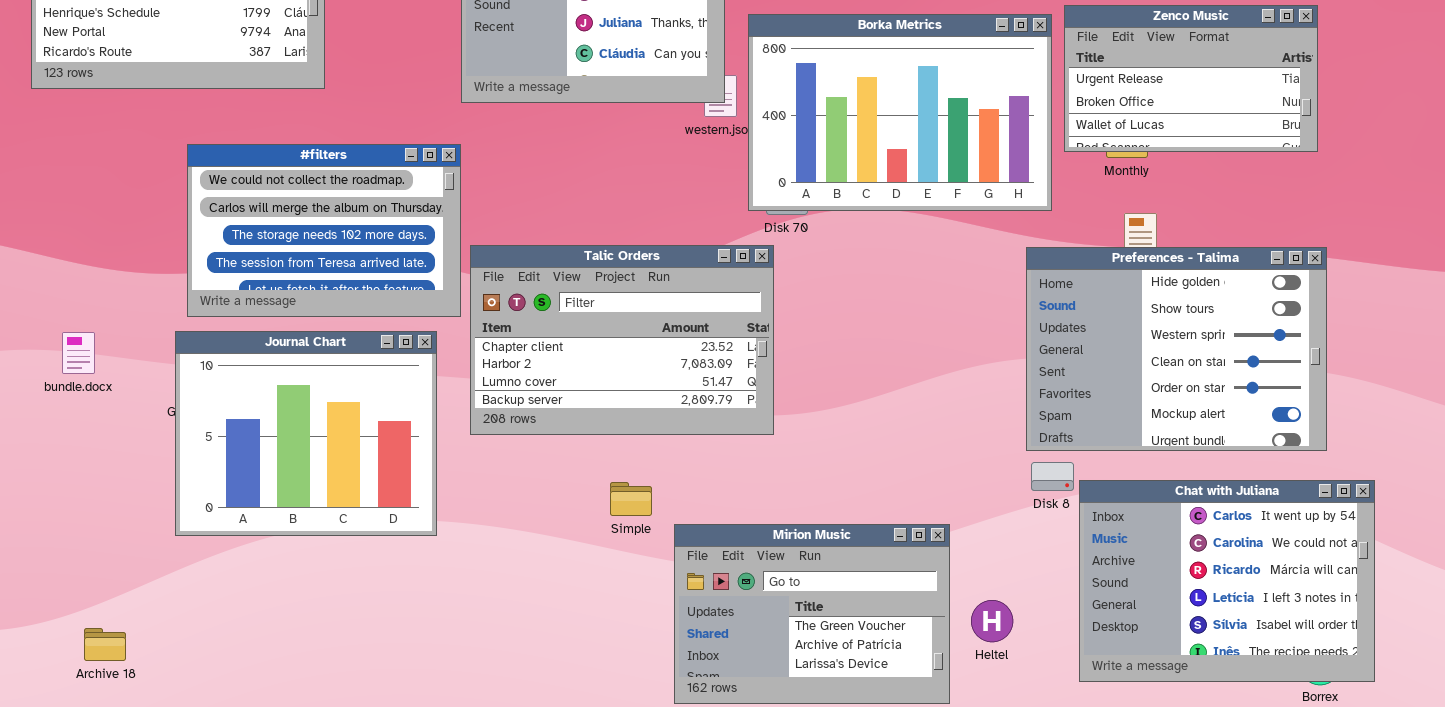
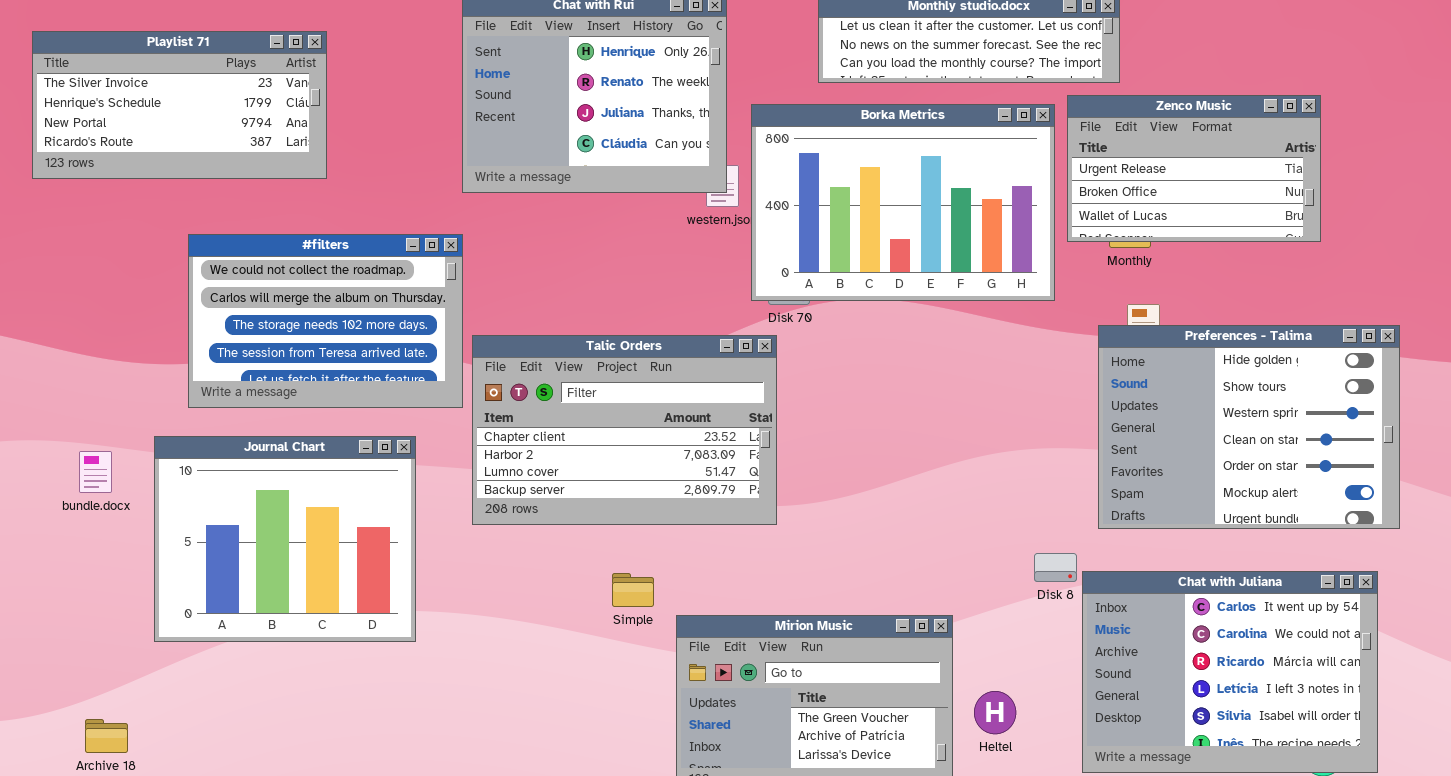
Preferences - Talima: [1026,247,1327,451] -> [1098,325,1400,529], moved
Journal Chart: [175,331,437,536] -> [154,436,416,642], moved
bundle.docx: [62,332,95,374] -> [79,451,112,493], moved

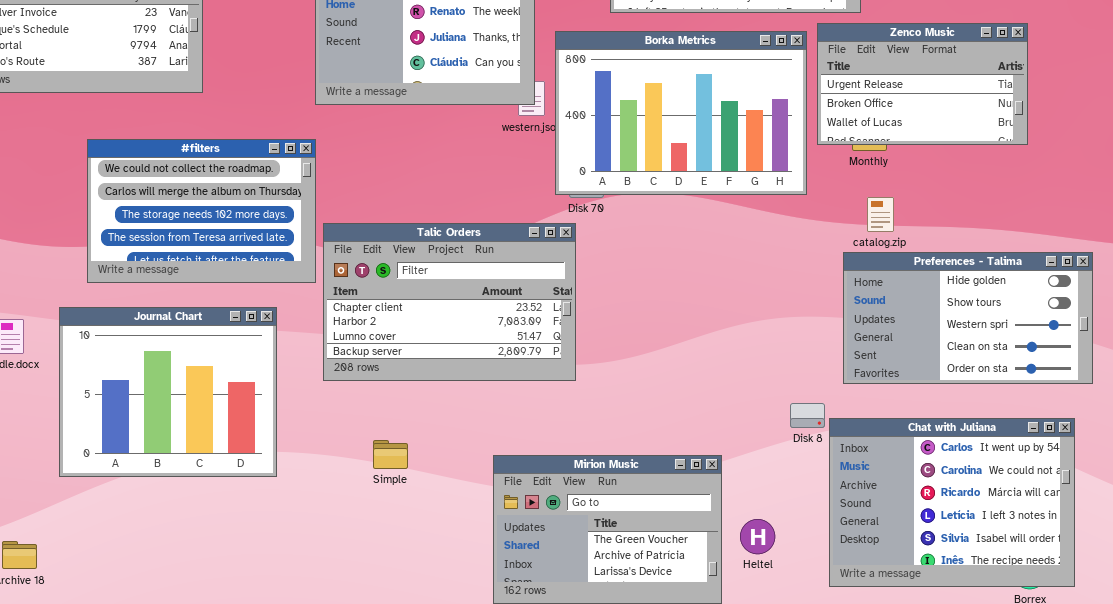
Preferences - Talima: [1098,325,1400,529] -> [843,252,1093,384], resized
Simple: [612,573,654,607] -> [373,440,408,469], moved

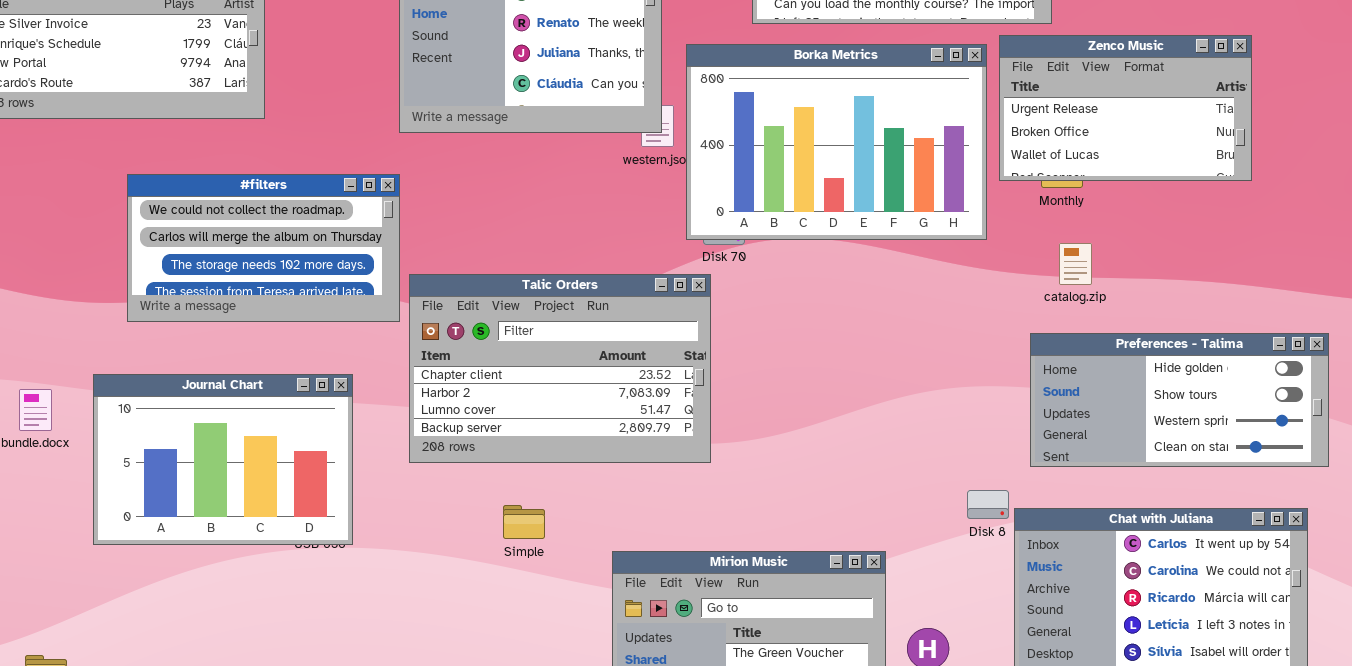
#filters: [87,139,316,283] -> [127,174,400,322], resized
Preferences - Talima: [843,252,1093,384] -> [1030,333,1329,467], resized
Journal Chart: [59,307,277,477] -> [93,374,353,545], resized
Simple: [373,440,408,469] -> [503,505,545,539], moved

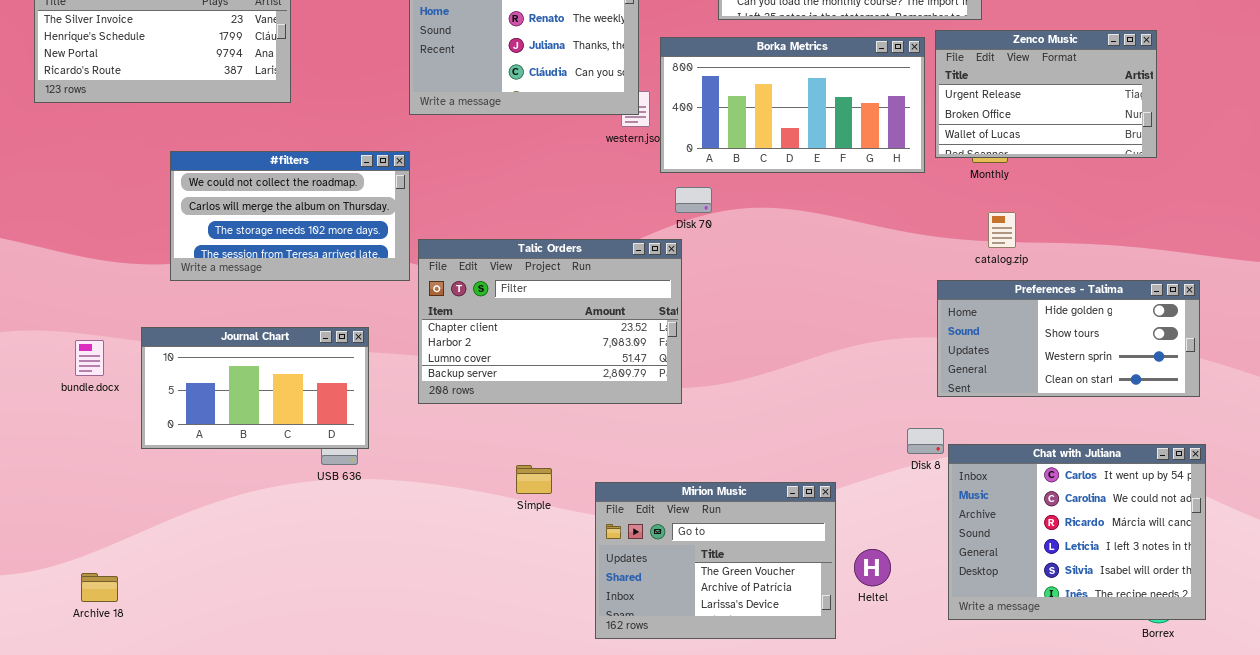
Borka Metrics: [686,44,987,240] -> [660,37,925,173], resized
Preferences - Talima: [1030,333,1329,467] -> [937,280,1200,397], moved
Journal Chart: [93,374,353,545] -> [141,327,369,449], resized
Simple: [503,505,545,539] -> [516,465,552,494], moved

